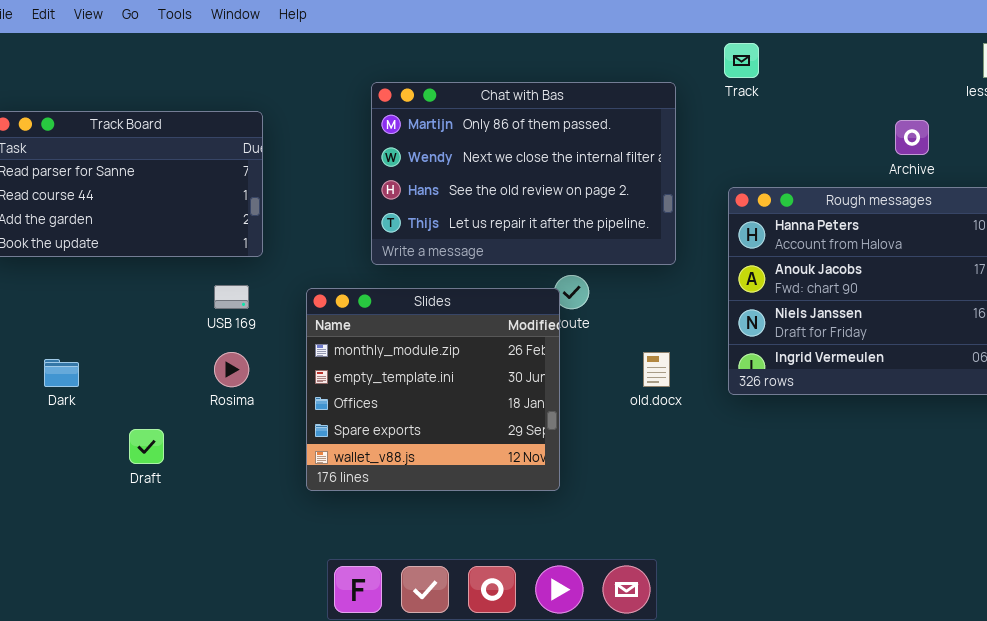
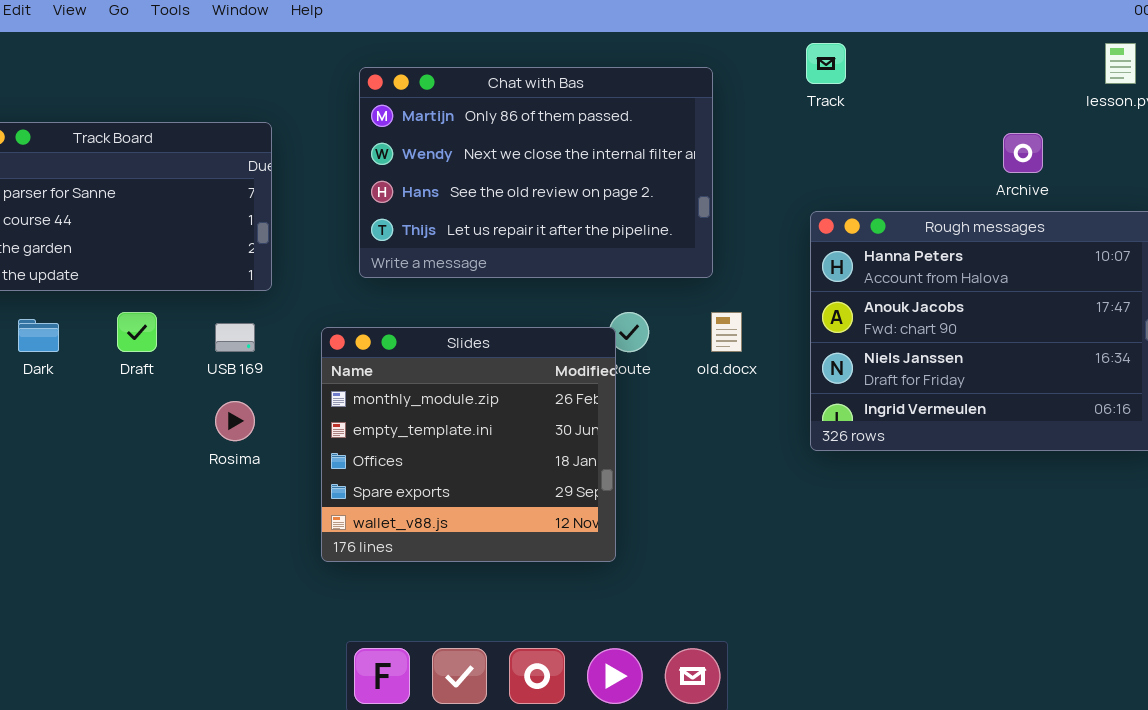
Chat with Bas: [371,82,676,265] -> [359,67,713,278], moved
old.docx: [643,352,670,387] -> [711,312,742,352], moved
Dark: [44,359,79,387] -> [18,319,59,352], moved
Draft: [129,429,164,464] -> [117,312,157,352], moved

